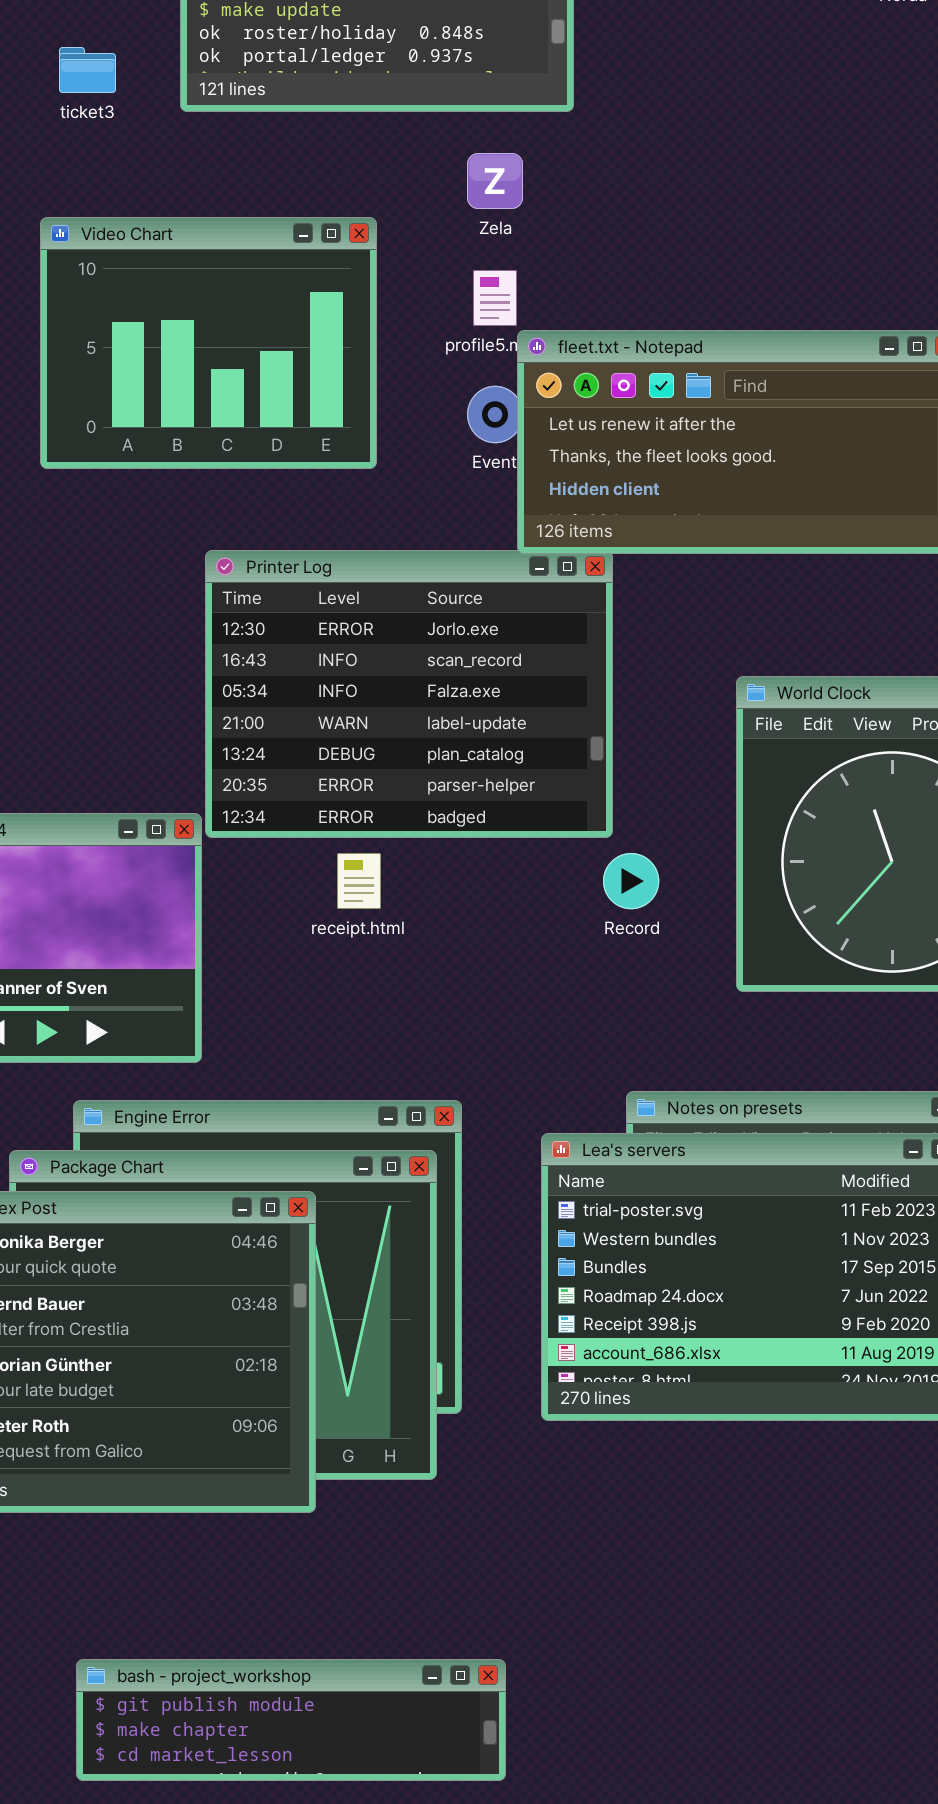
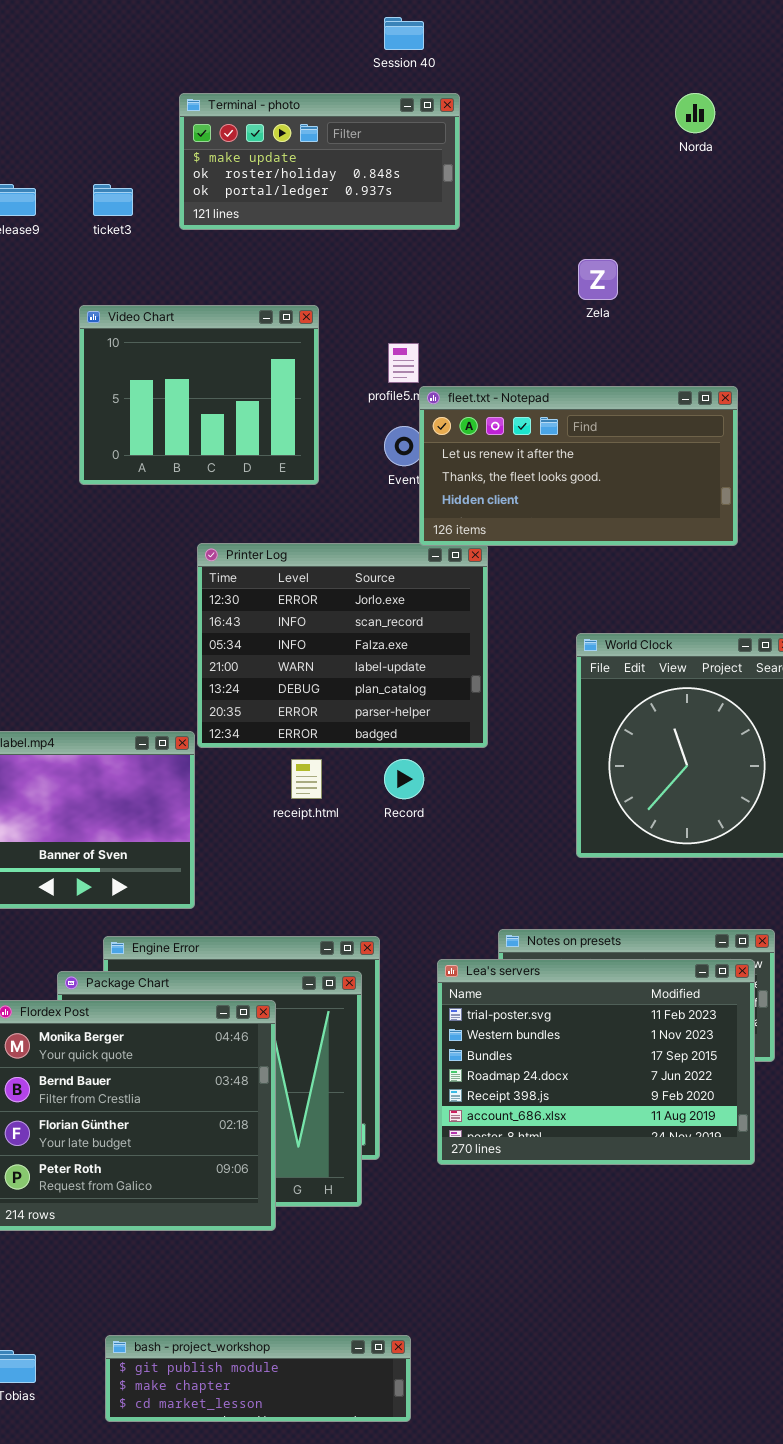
Zela: [467,153,523,209] -> [578,259,618,300], moved
Record: [603,853,659,909] -> [384,759,424,799], moved

